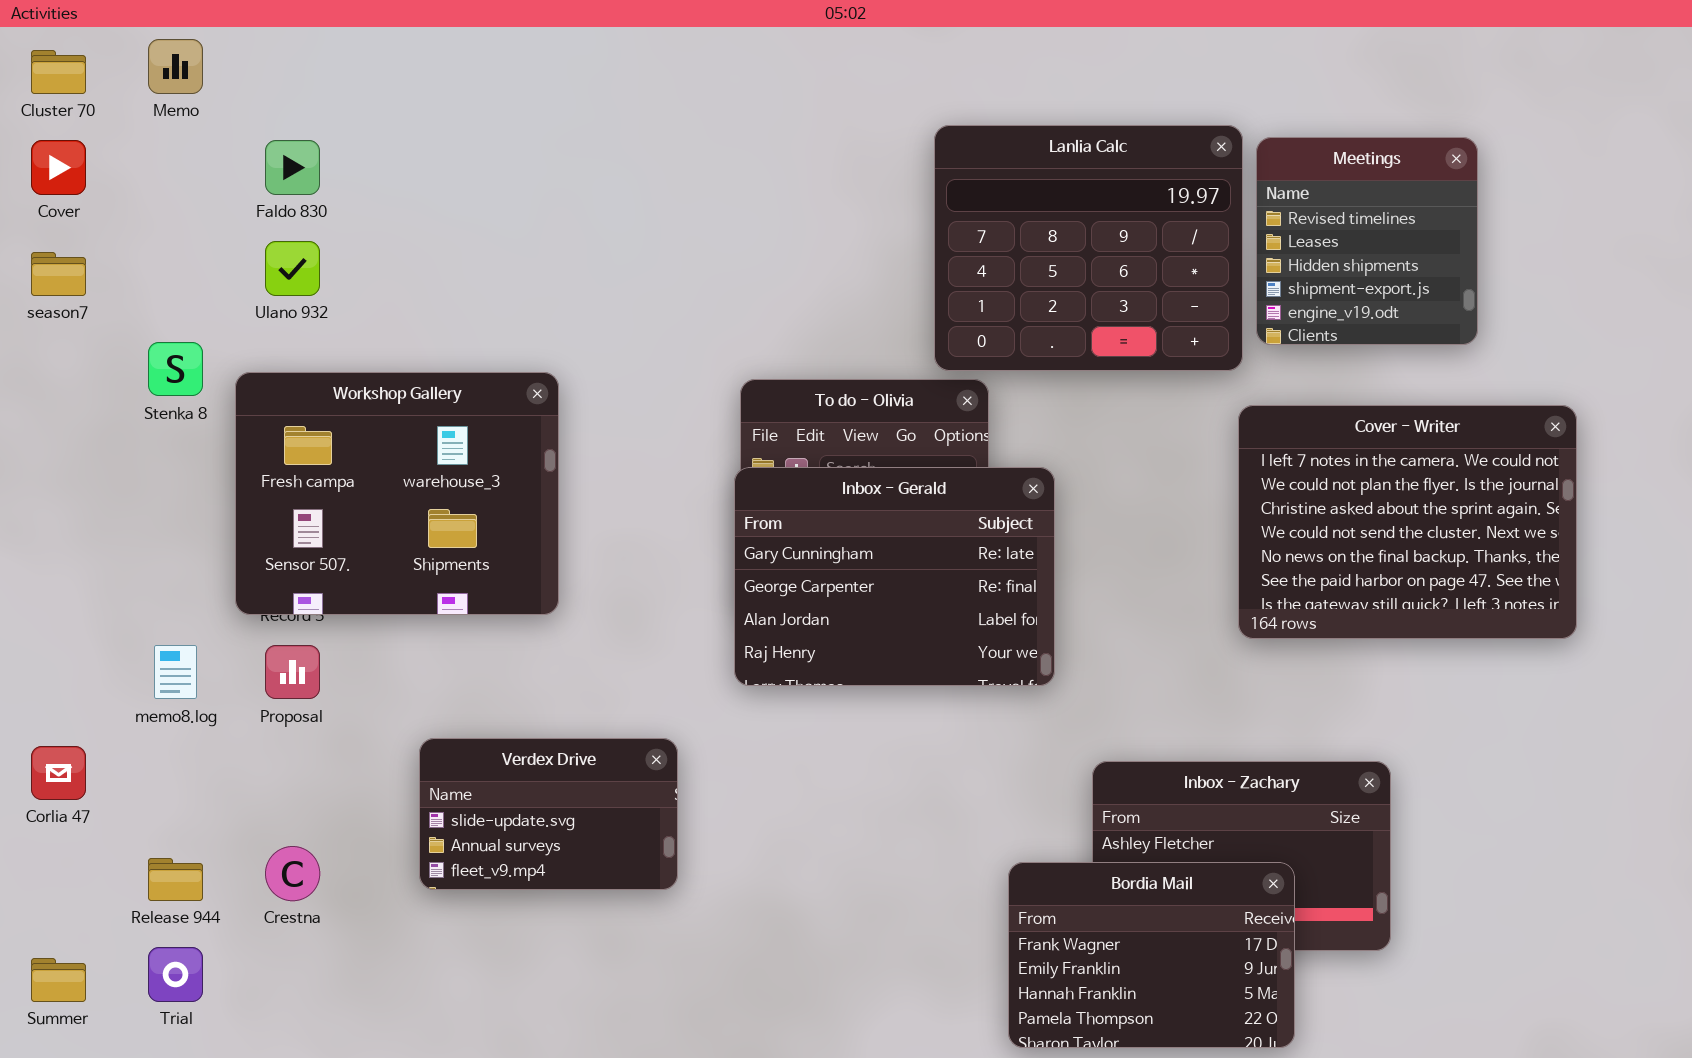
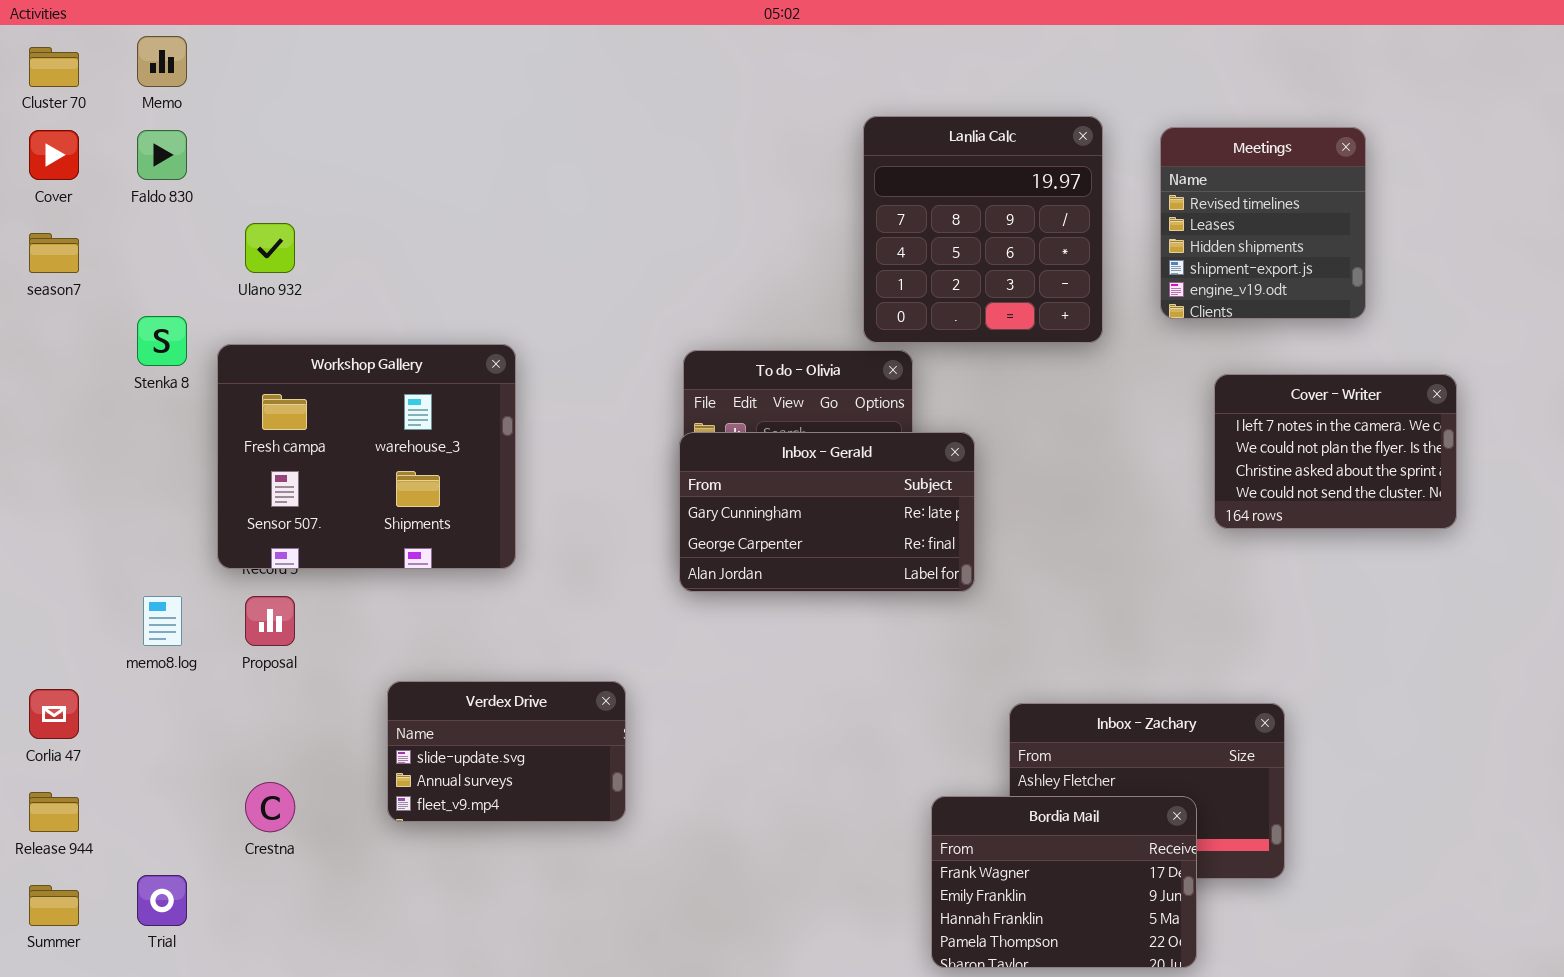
Lanlia Calc: [934,125,1243,371] -> [863,116,1103,343], resized
Faldo 830: [265,140,320,195] -> [137,130,187,180], moved
Cover - Writer: [1238,405,1577,639] -> [1214,374,1457,529], resized
Inbox - Gerald: [734,467,1055,686] -> [679,432,975,592], resized
Release 944: [148,858,203,901] -> [29,792,79,832], moved

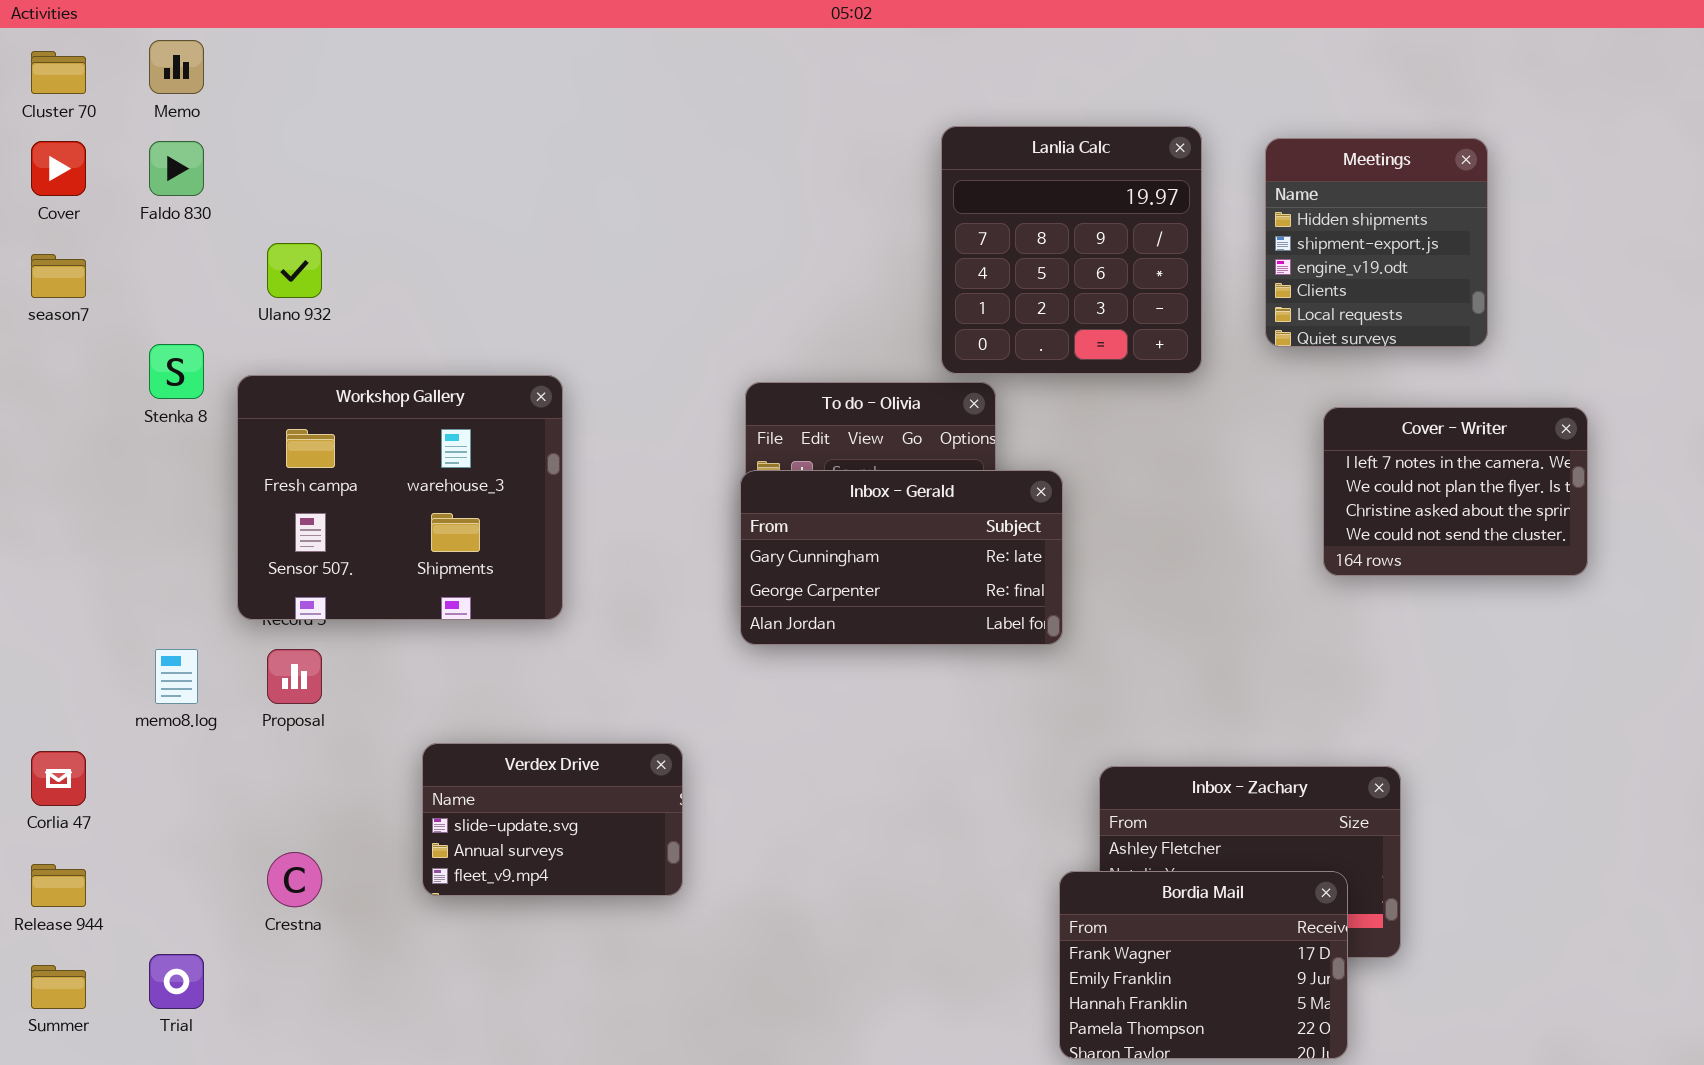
Meetings: [1160,127,1366,319] -> [1265,138,1488,347], scrolled down 2 rows
Bordia Mail: [931,796,1197,968] -> [1059,871,1348,1059], moved

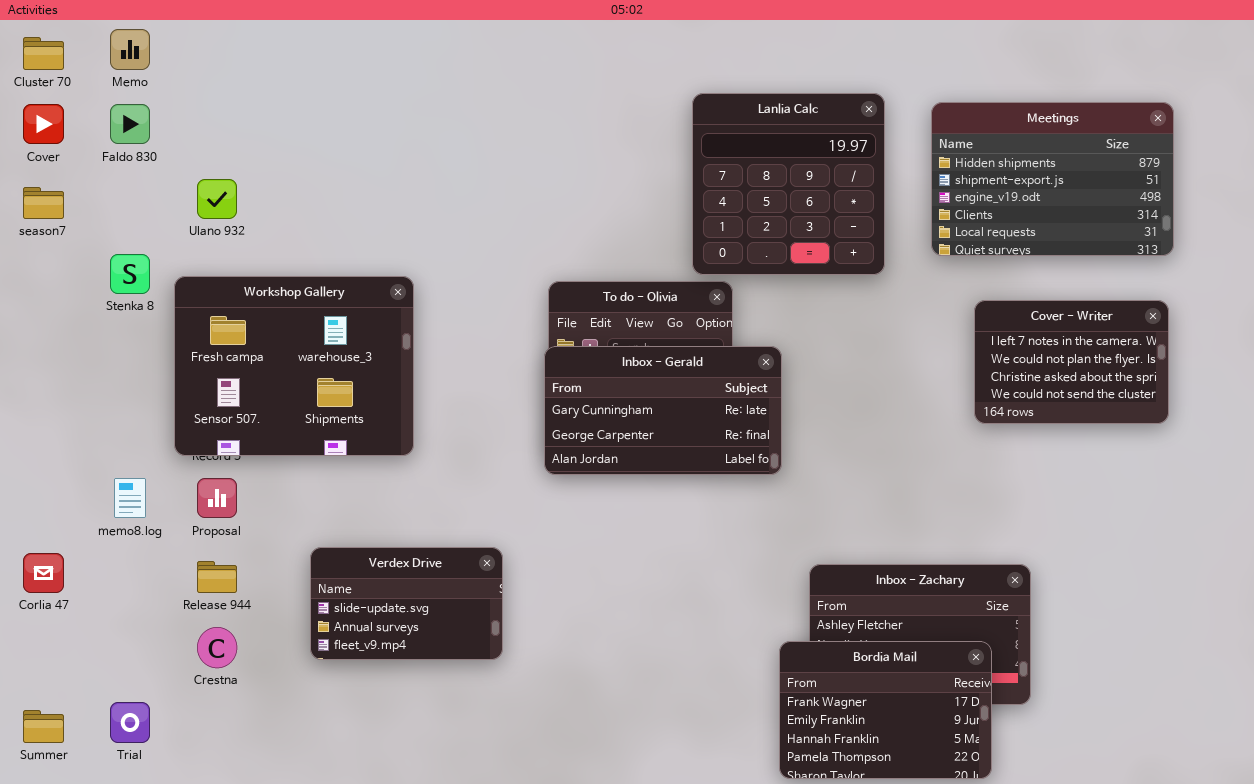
Meetings: [1265,138,1488,347] -> [931,102,1174,256], resized
Release 944: [31,864,86,907] -> [197,561,237,593], moved

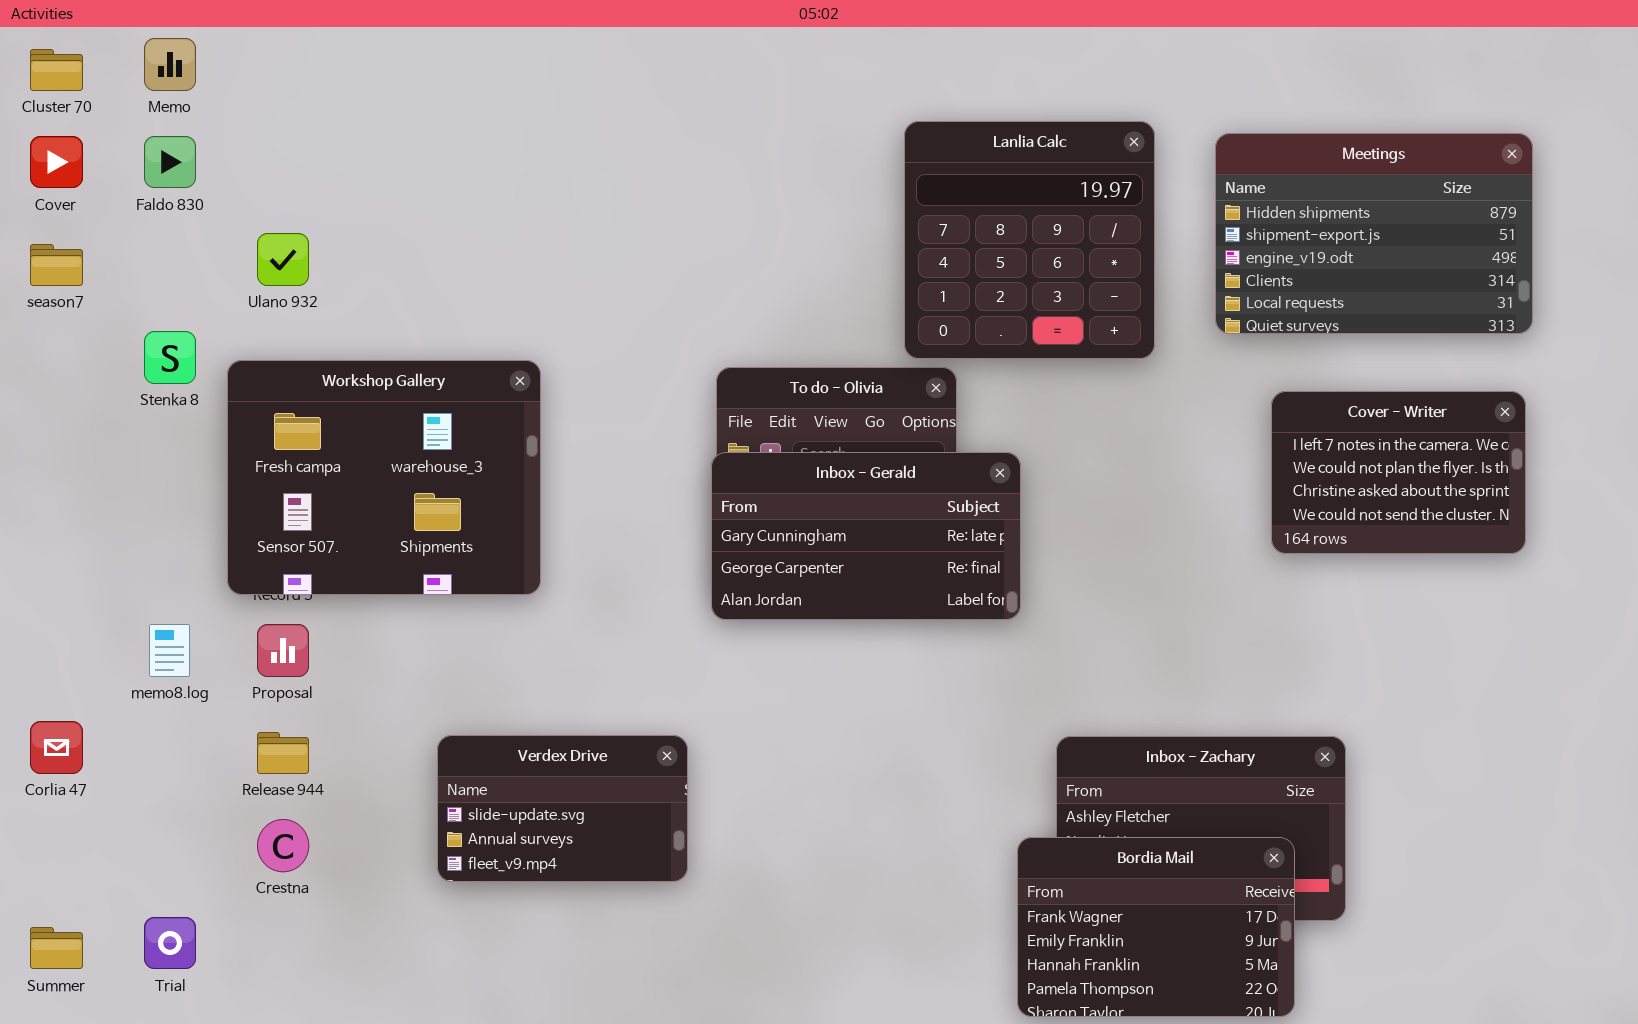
Verdex Drive: [310,547,503,660] -> [437,735,688,882], moved

